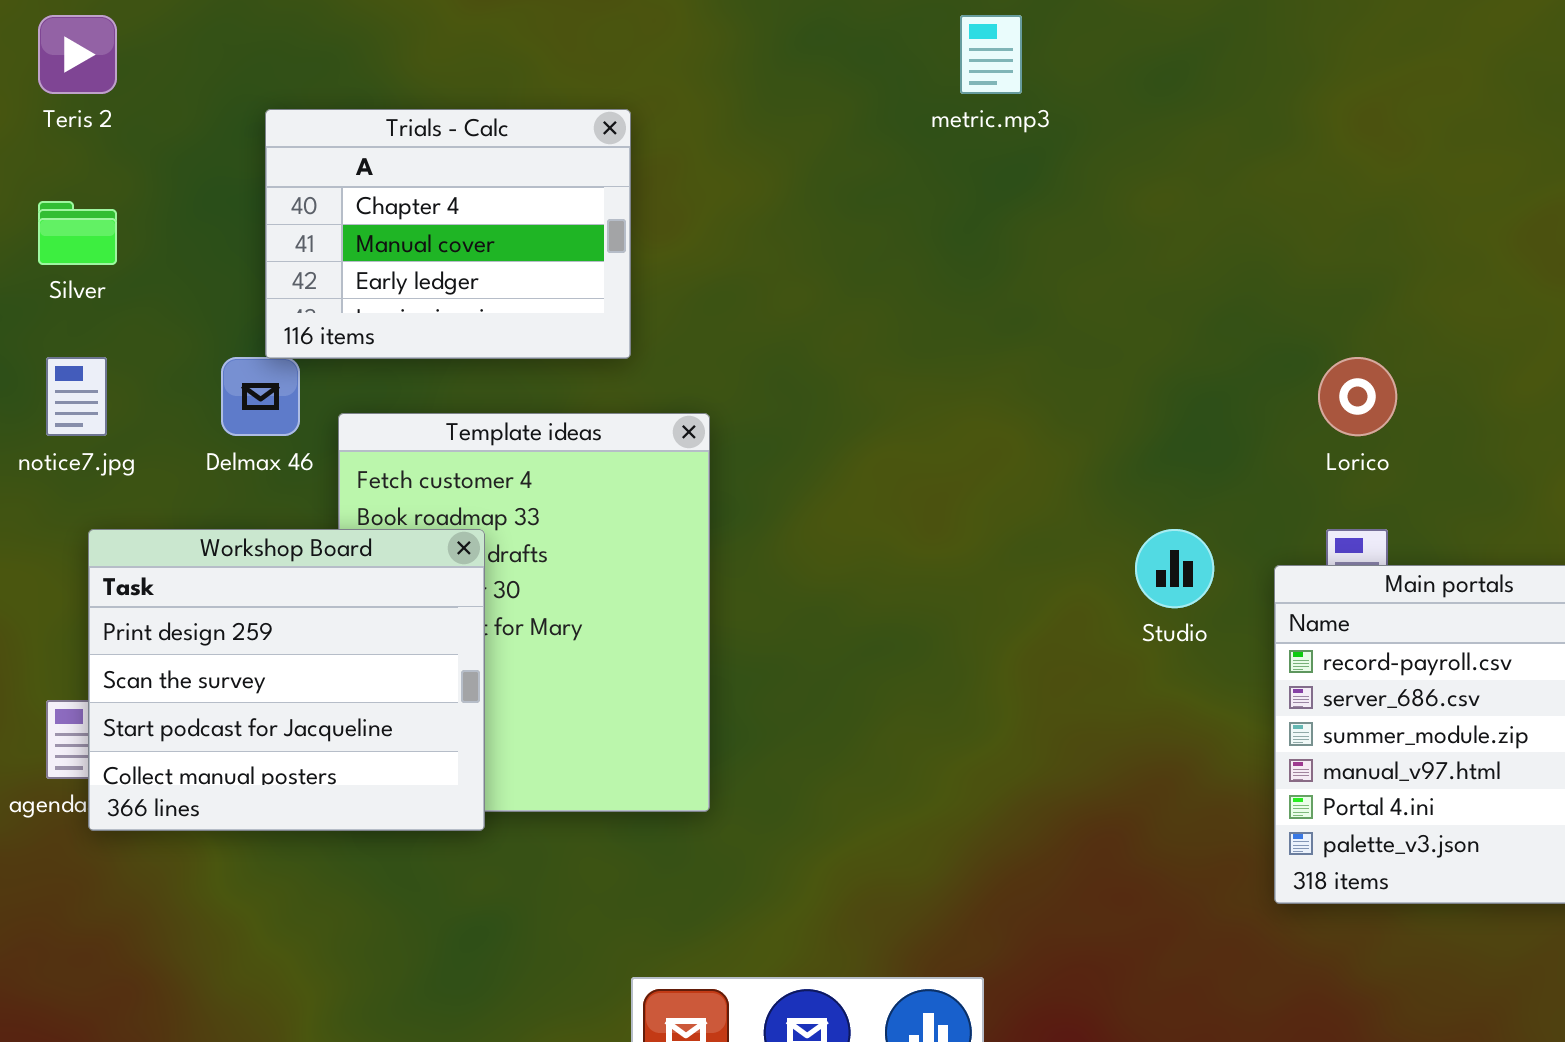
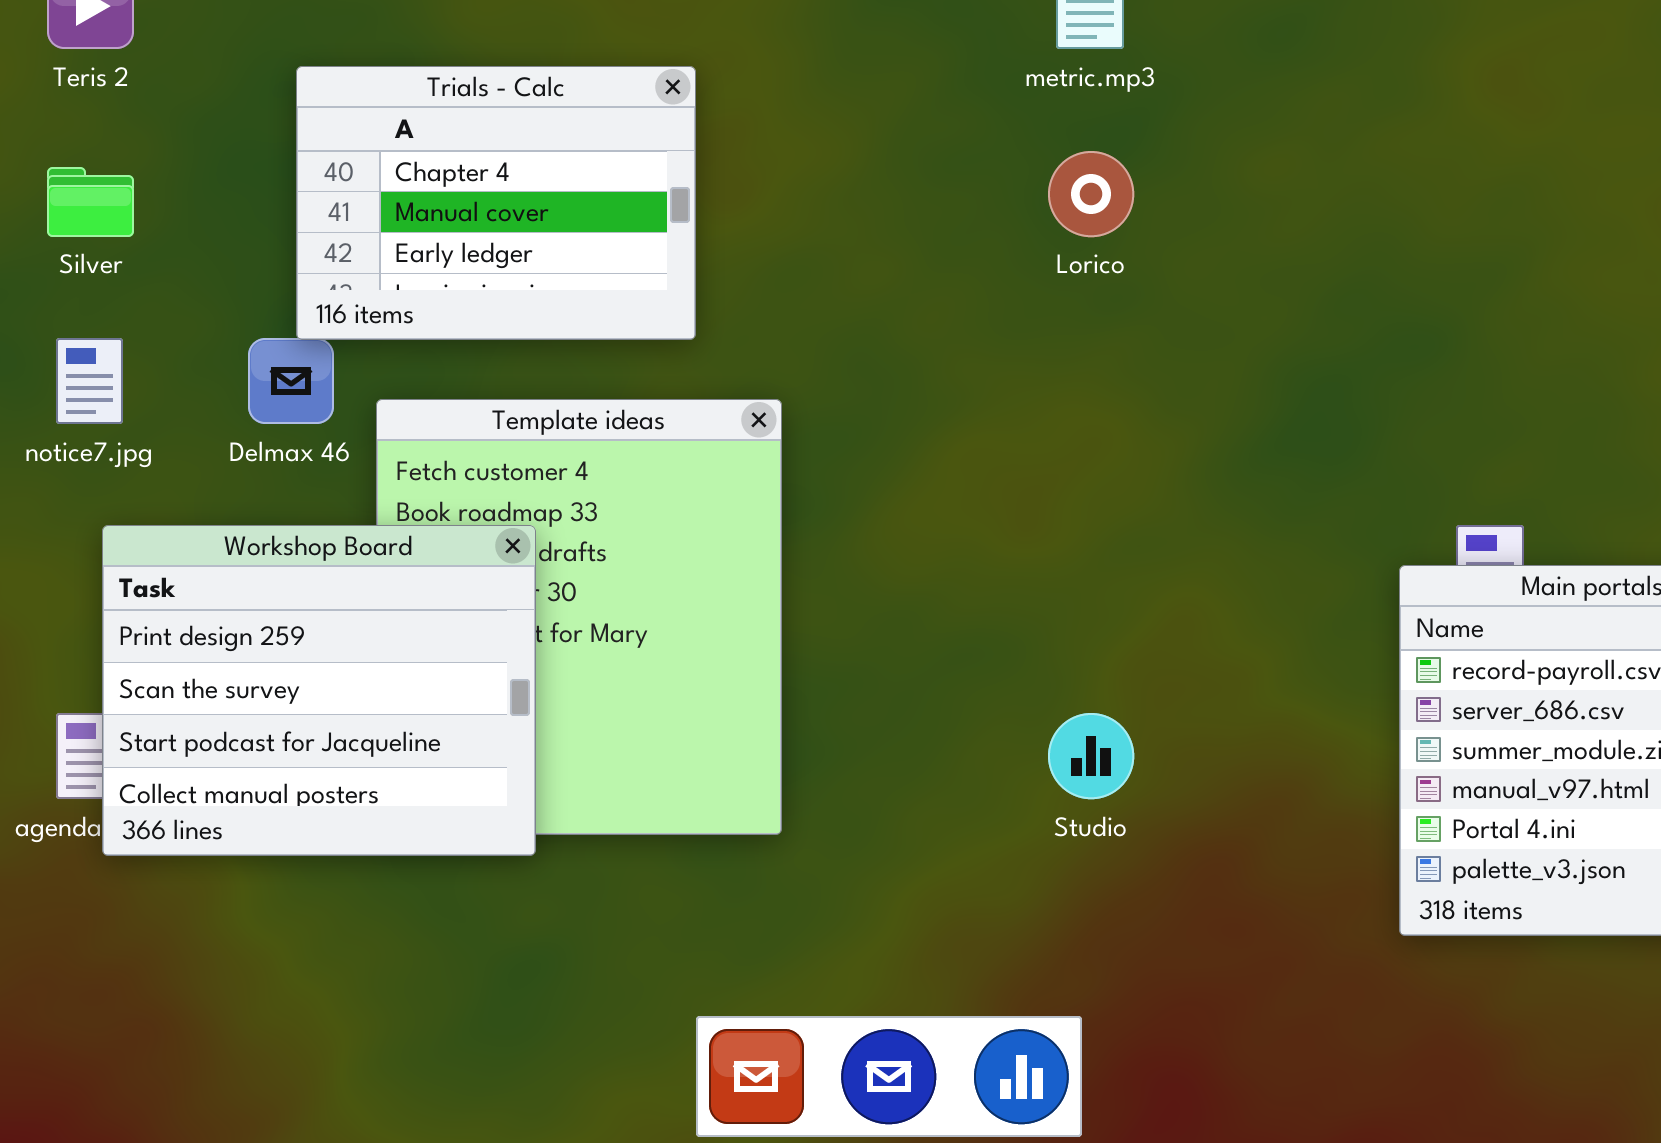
Lorico: [1318,357,1397,436] -> [1048,151,1134,237], moved
Studio: [1135,529,1214,608] -> [1048,713,1134,799], moved

